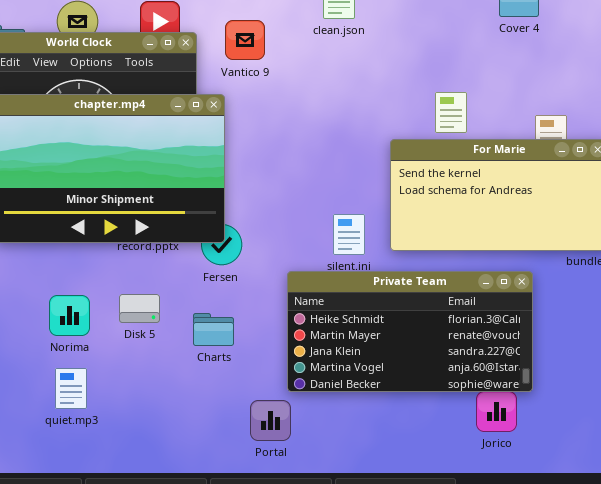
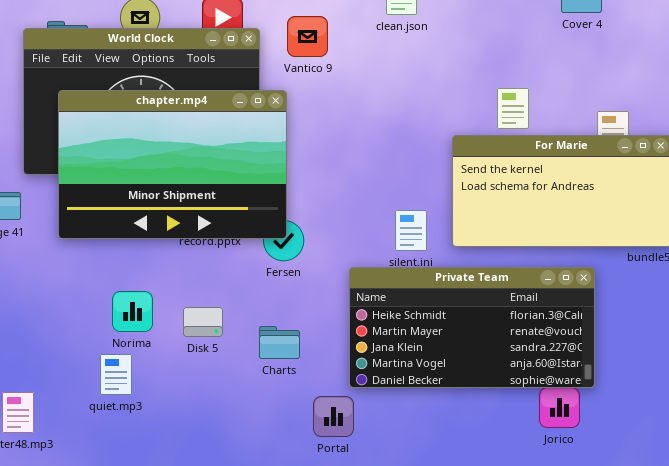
Disk 5: [119,294,160,323] -> [183,307,223,337], moved
Charts: [193,313,234,346] -> [259,326,300,359], moved
quiet.mp3: [55,368,87,409] -> [100,354,132,395], moved

